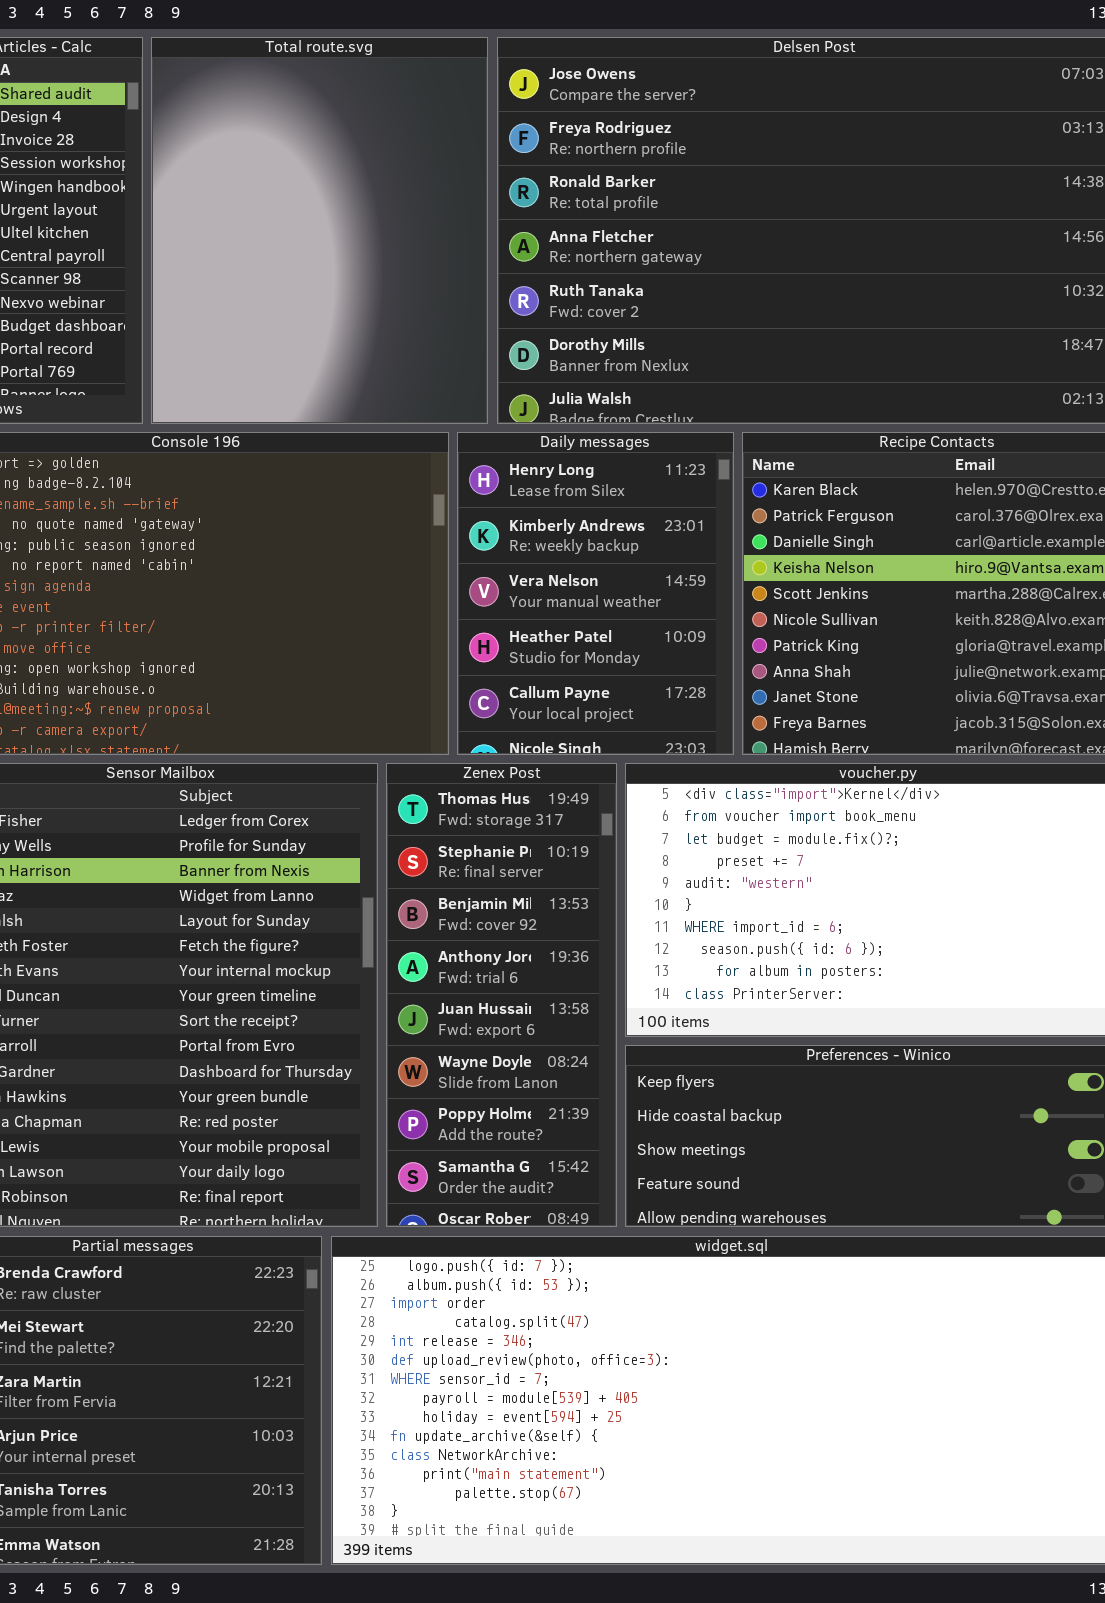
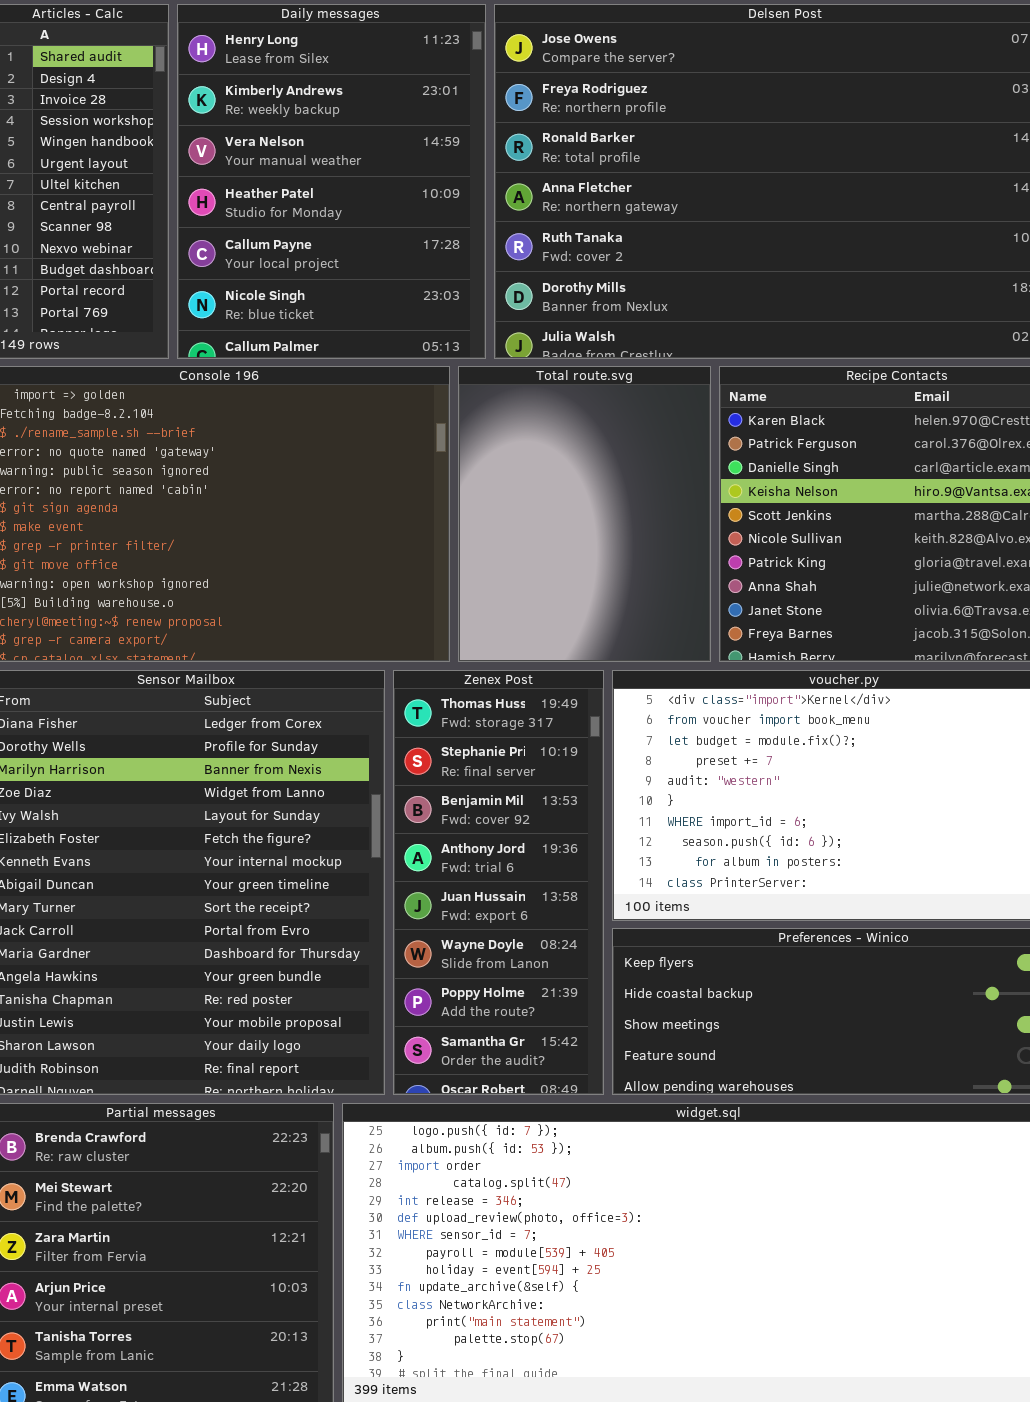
Total route.svg: [151,37,488,424] -> [458,366,711,662], moved, resized
Daily messages: [457,432,734,755] -> [177,4,486,359], moved, resized

